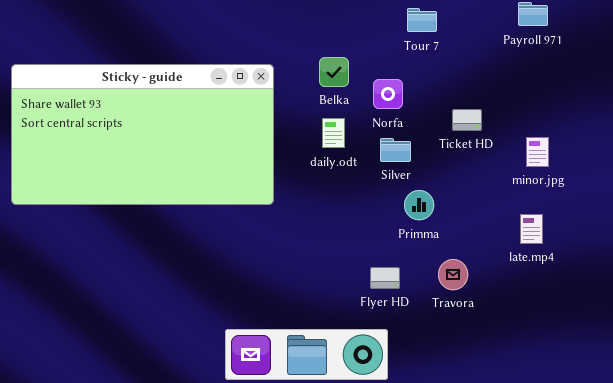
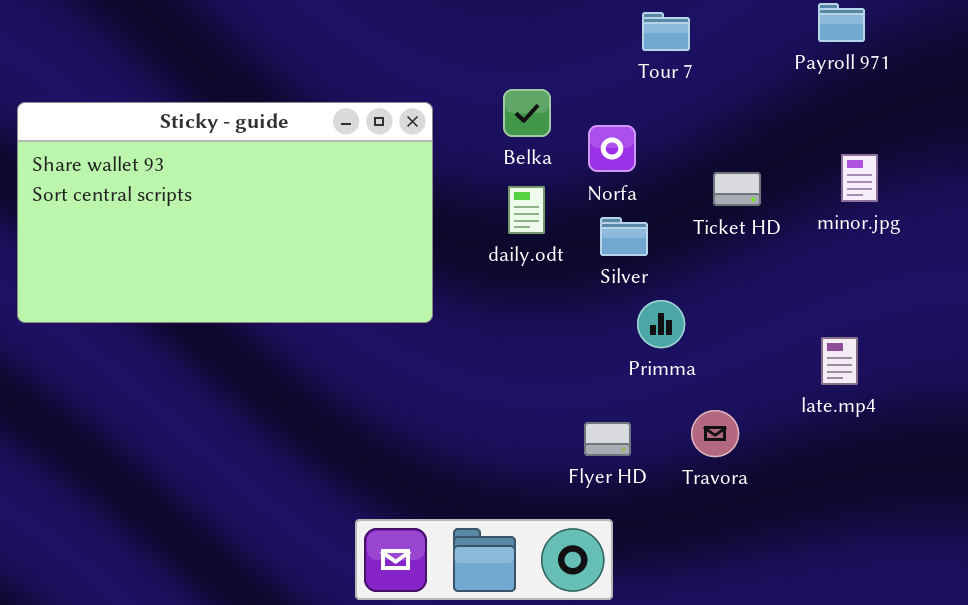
minor.jpg: [526,137,549,167] -> [841,154,878,202], moved

